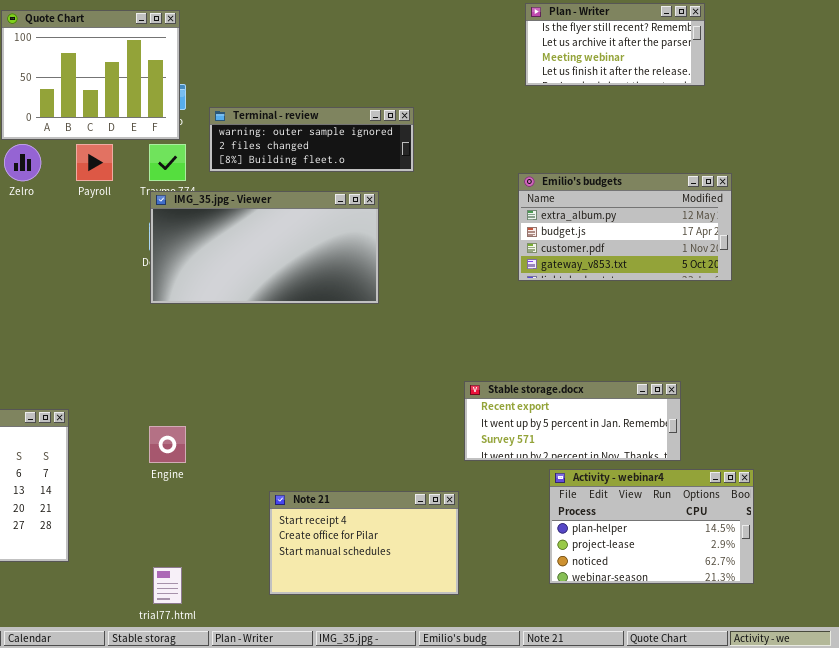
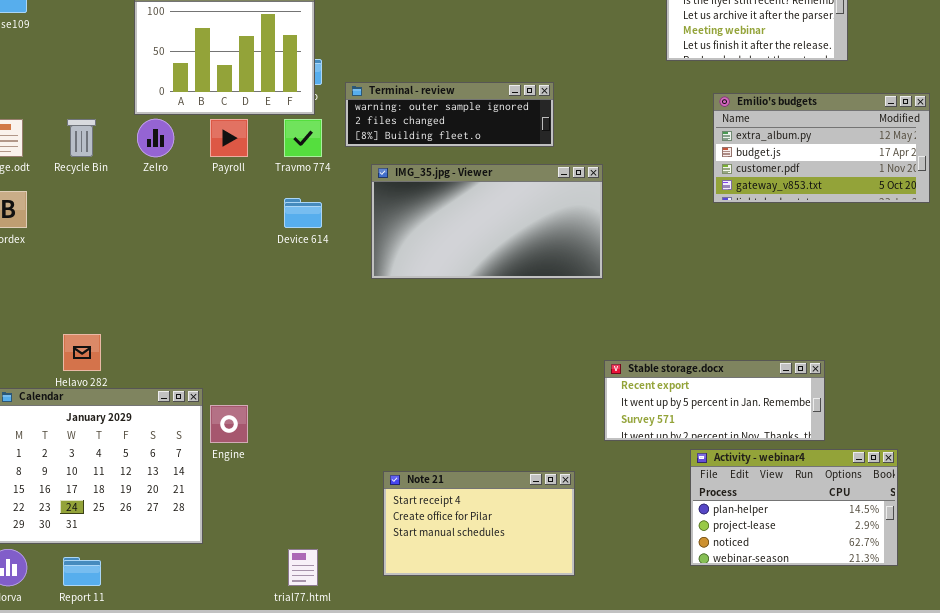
Emilio's budgets: [518,173,732,281] -> [713,93,930,203], moved
IMG_35.jpg - Viewer: [150,191,379,304] -> [371,164,603,279], moved
Engine: [149,426,186,463] -> [210,405,248,443], moved
Note 21: [269,491,459,595] -> [383,471,575,576], moved

